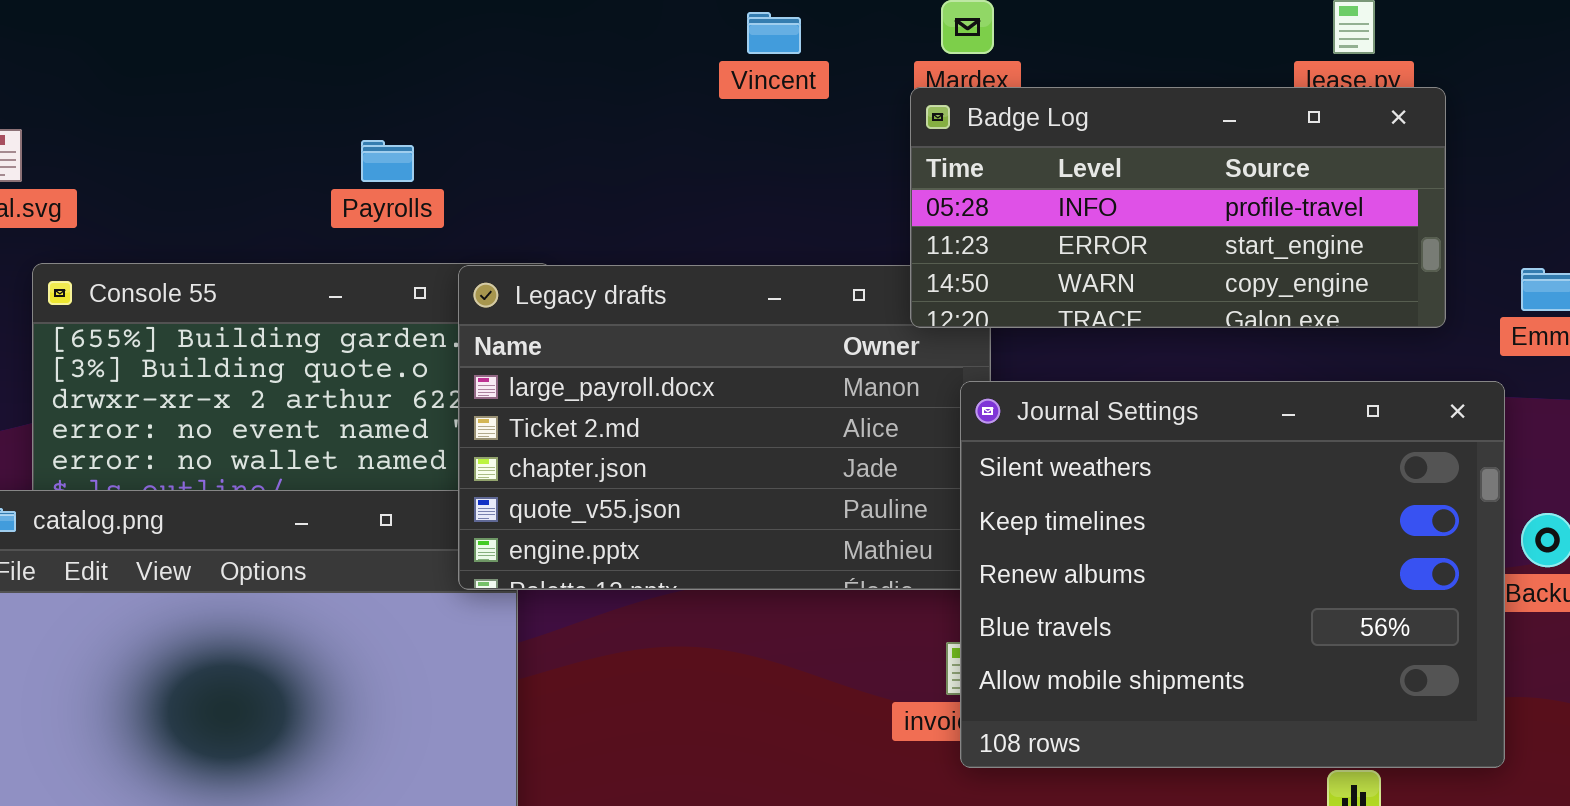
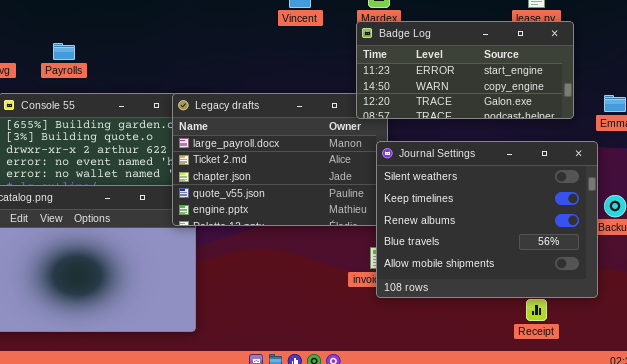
Badge Log: [910,87,1446,328] -> [356,21,574,119], scrolled down 1 row
Payrolls: [361,140,414,182] -> [53,43,75,60], moved

